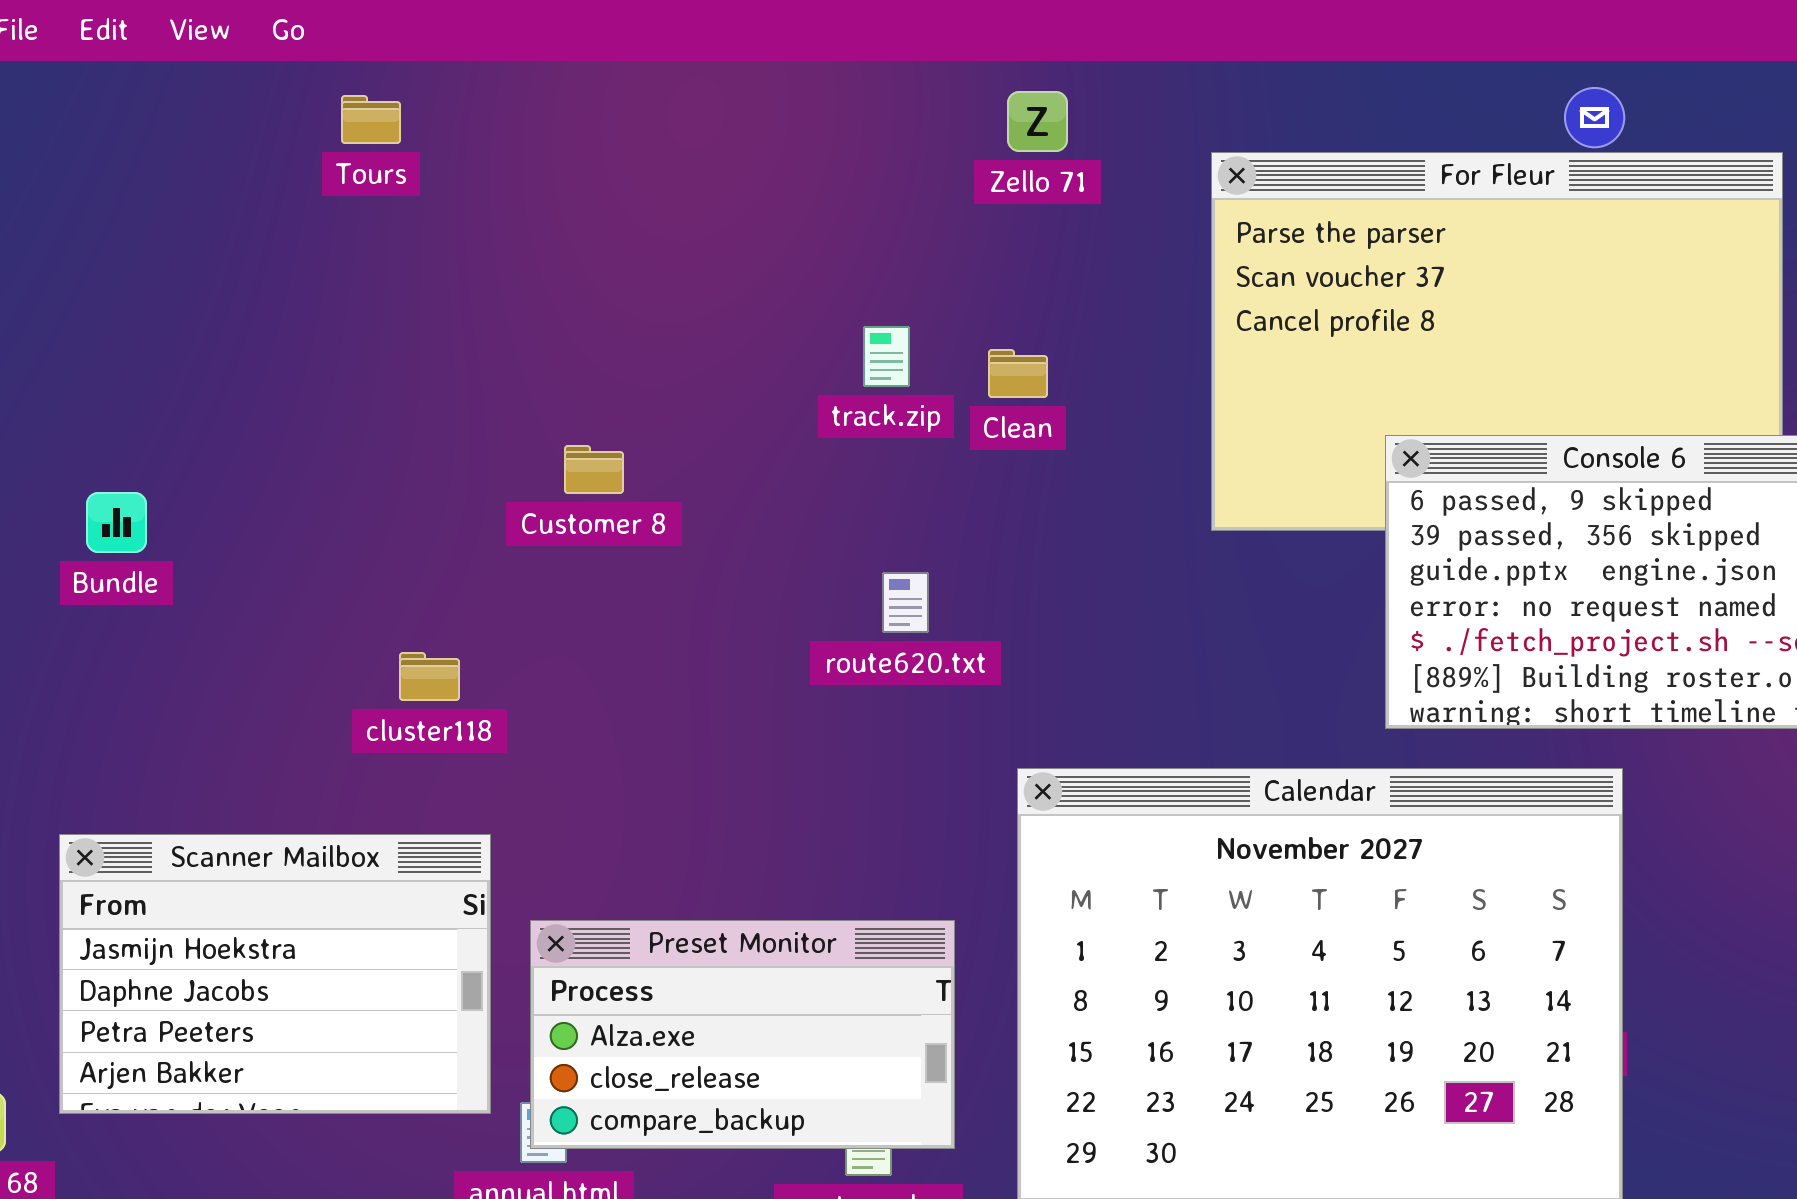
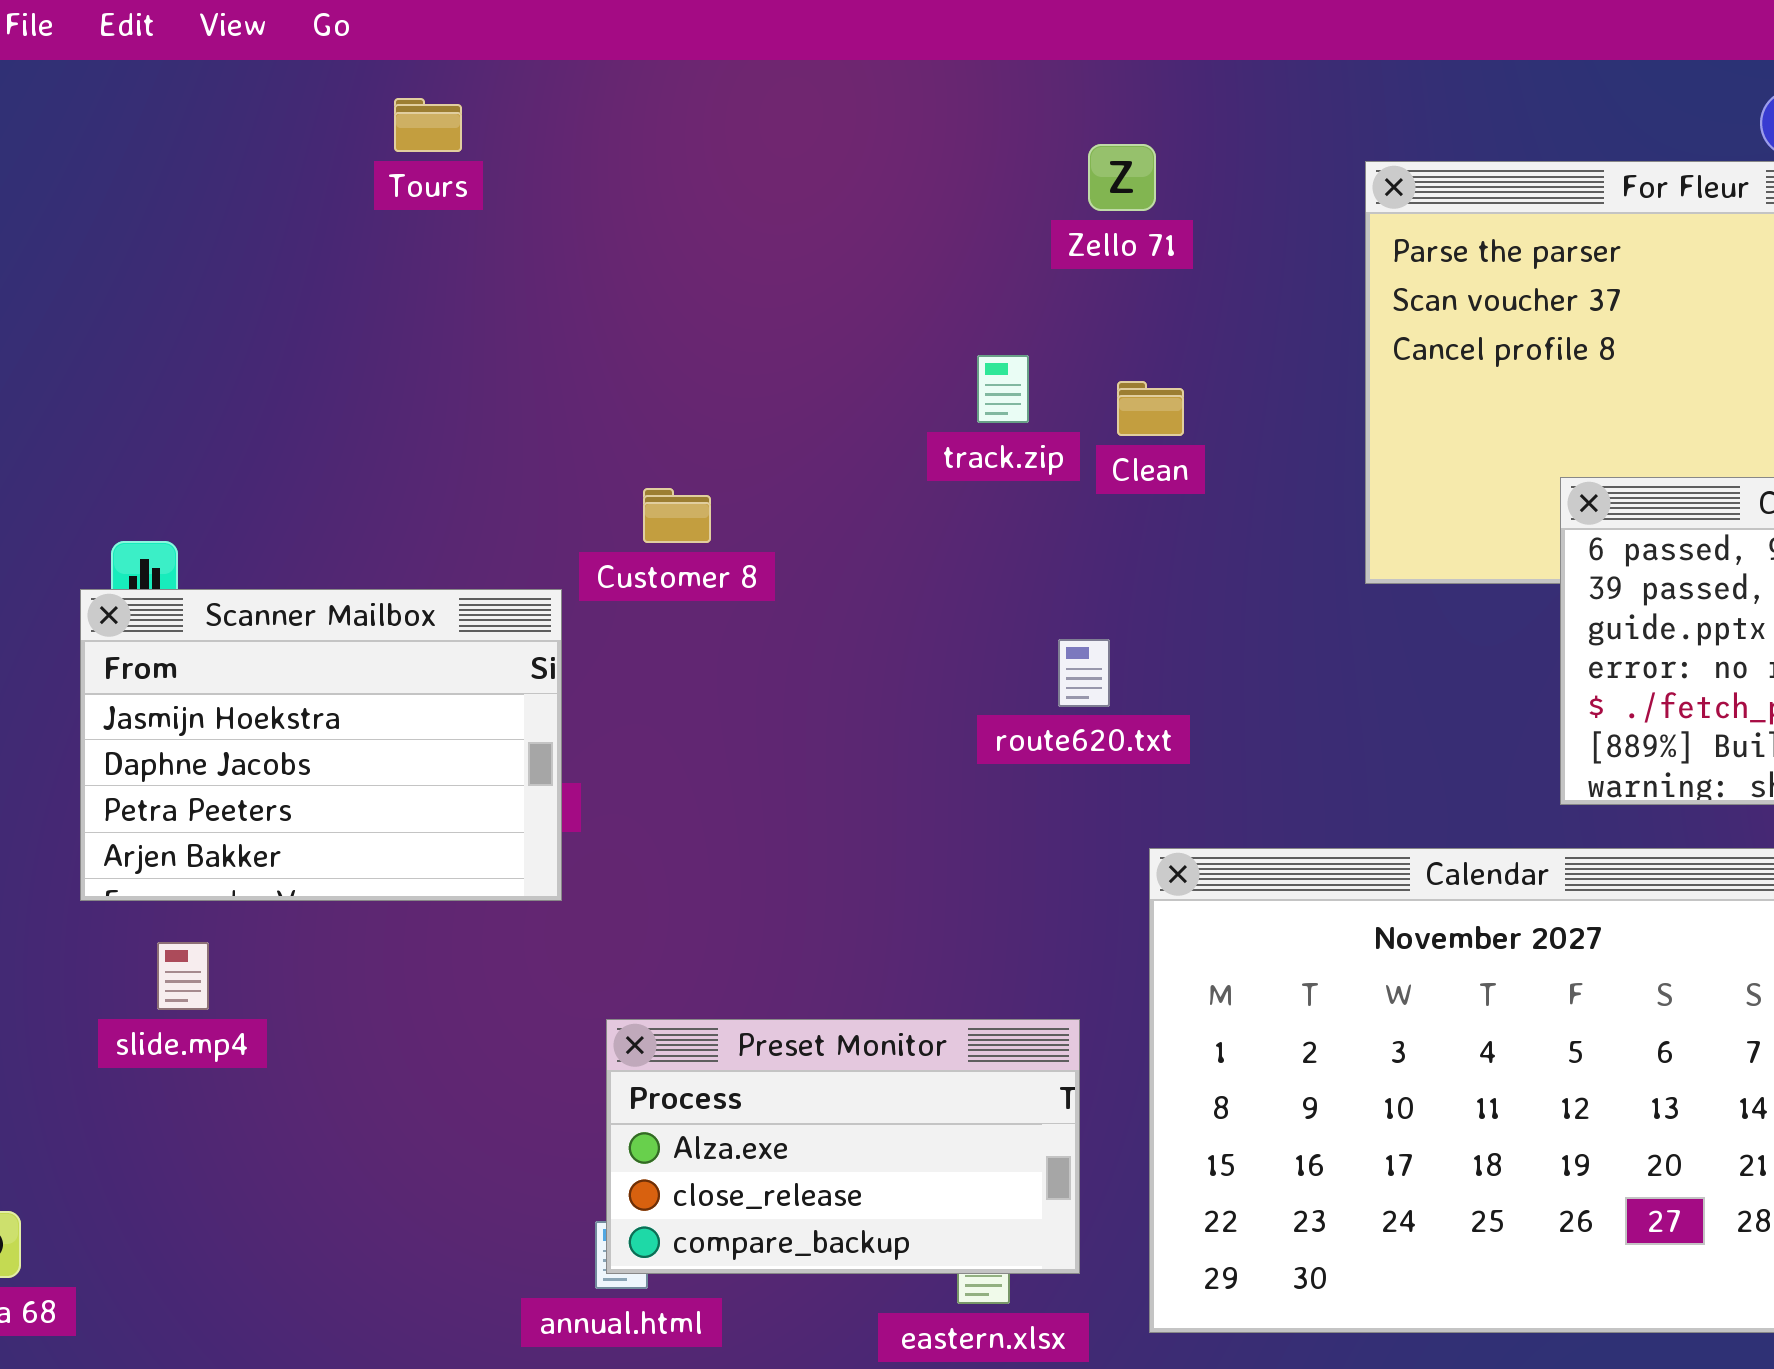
Zello 71: [1007,91,1068,152] -> [1088,144,1156,211], moved
route620.txt: [882,572,929,633] -> [1058,639,1110,707], moved
Scanner Mailbox: [59,834,491,1114] -> [80,589,562,901], moved

